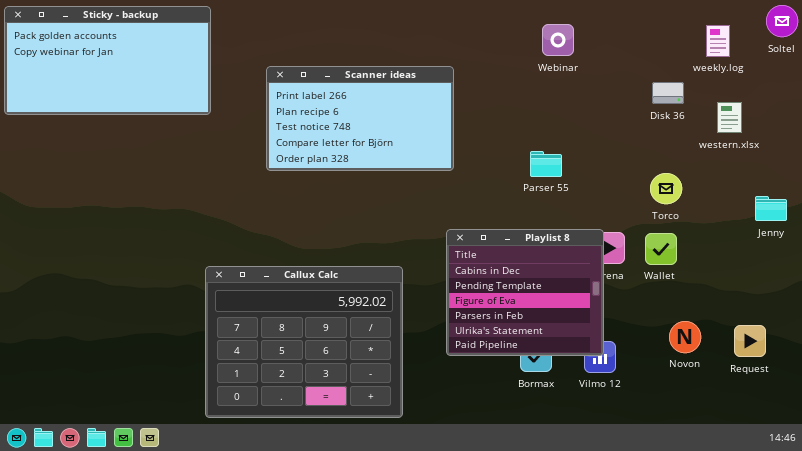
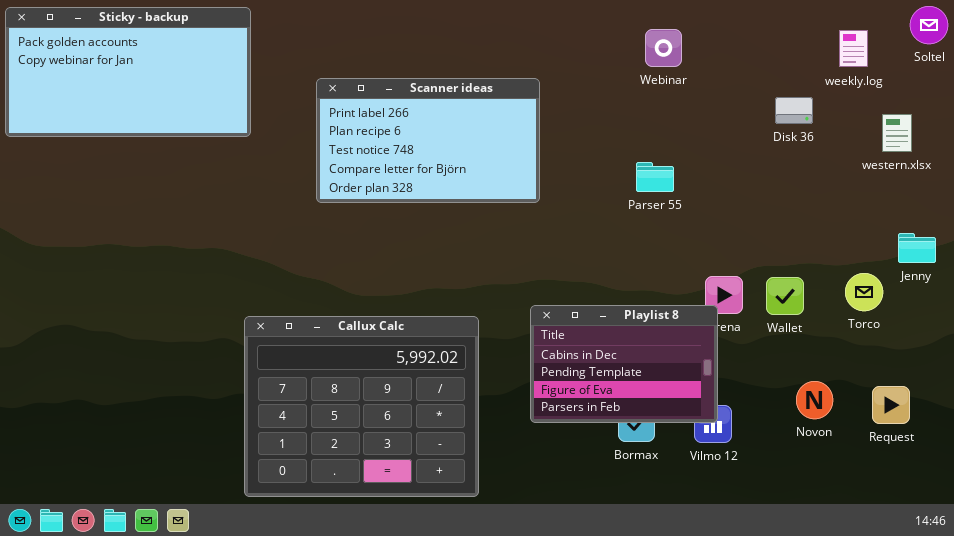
western.xlsx: [717,102,742,133] -> [882,114,912,152], moved
Parser 55: [530,151,562,177] -> [636,162,674,192], moved
Torco: [650,173,682,204] -> [845,273,883,311], moved
Playlist 8: [446,229,604,356] -> [530,305,718,423], resized

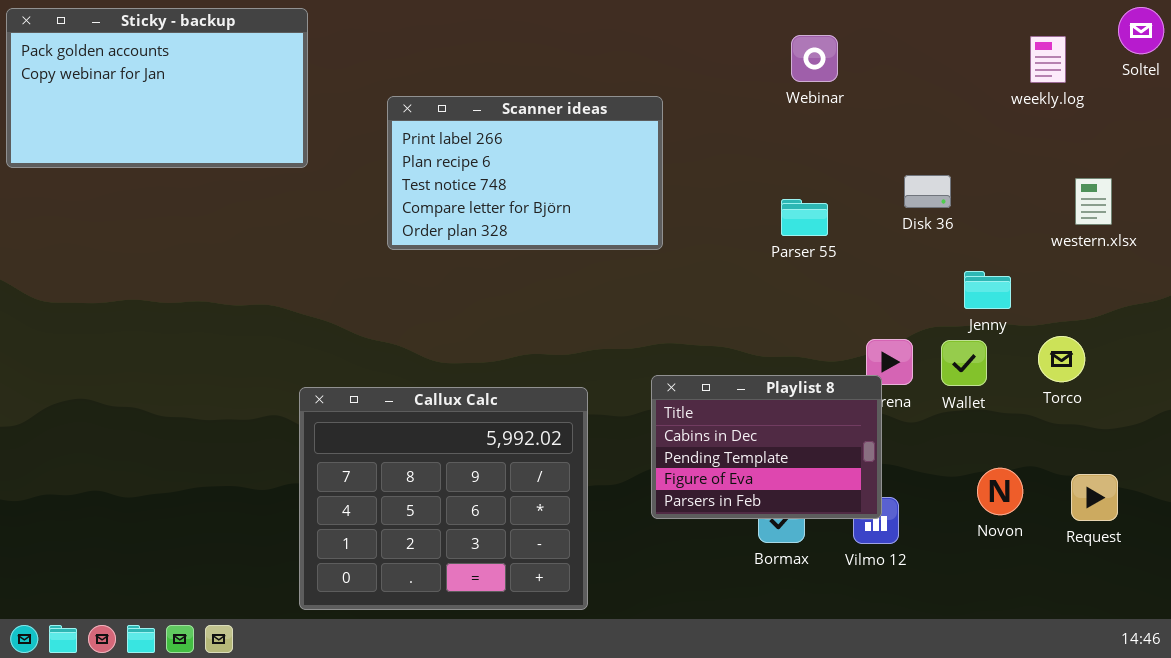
Disk 36: [775,97,813,124] -> [904,175,951,208], moved
western.xlsx: [882,114,912,152] -> [1075,178,1112,225], moved
Jenny: [898,233,936,263] -> [964,271,1011,309], moved

